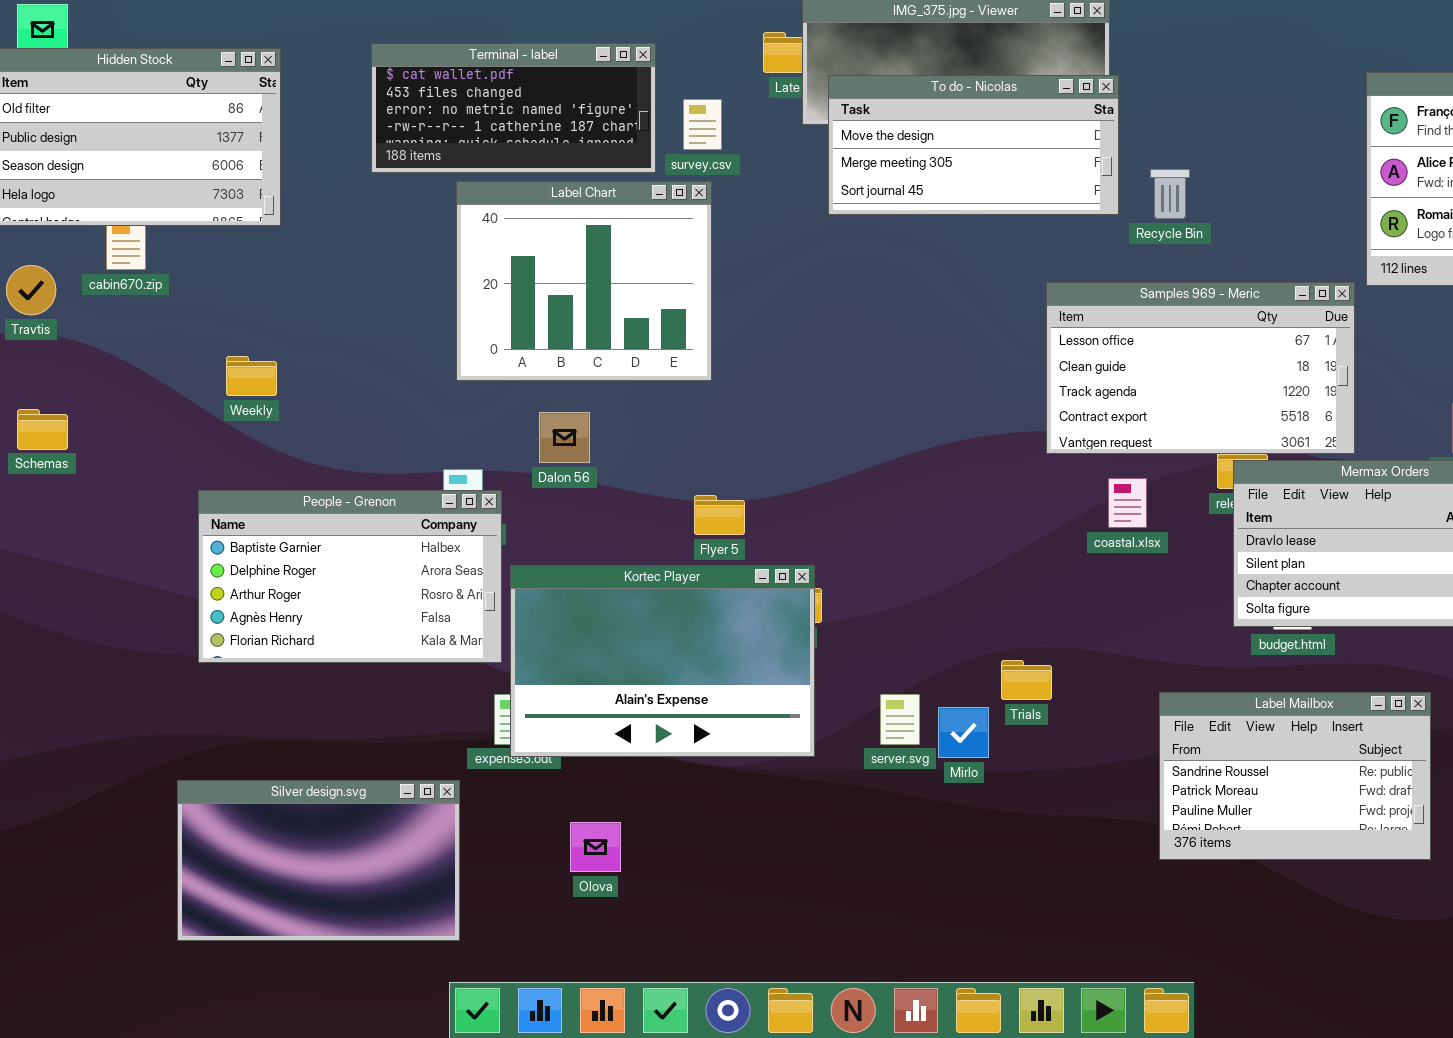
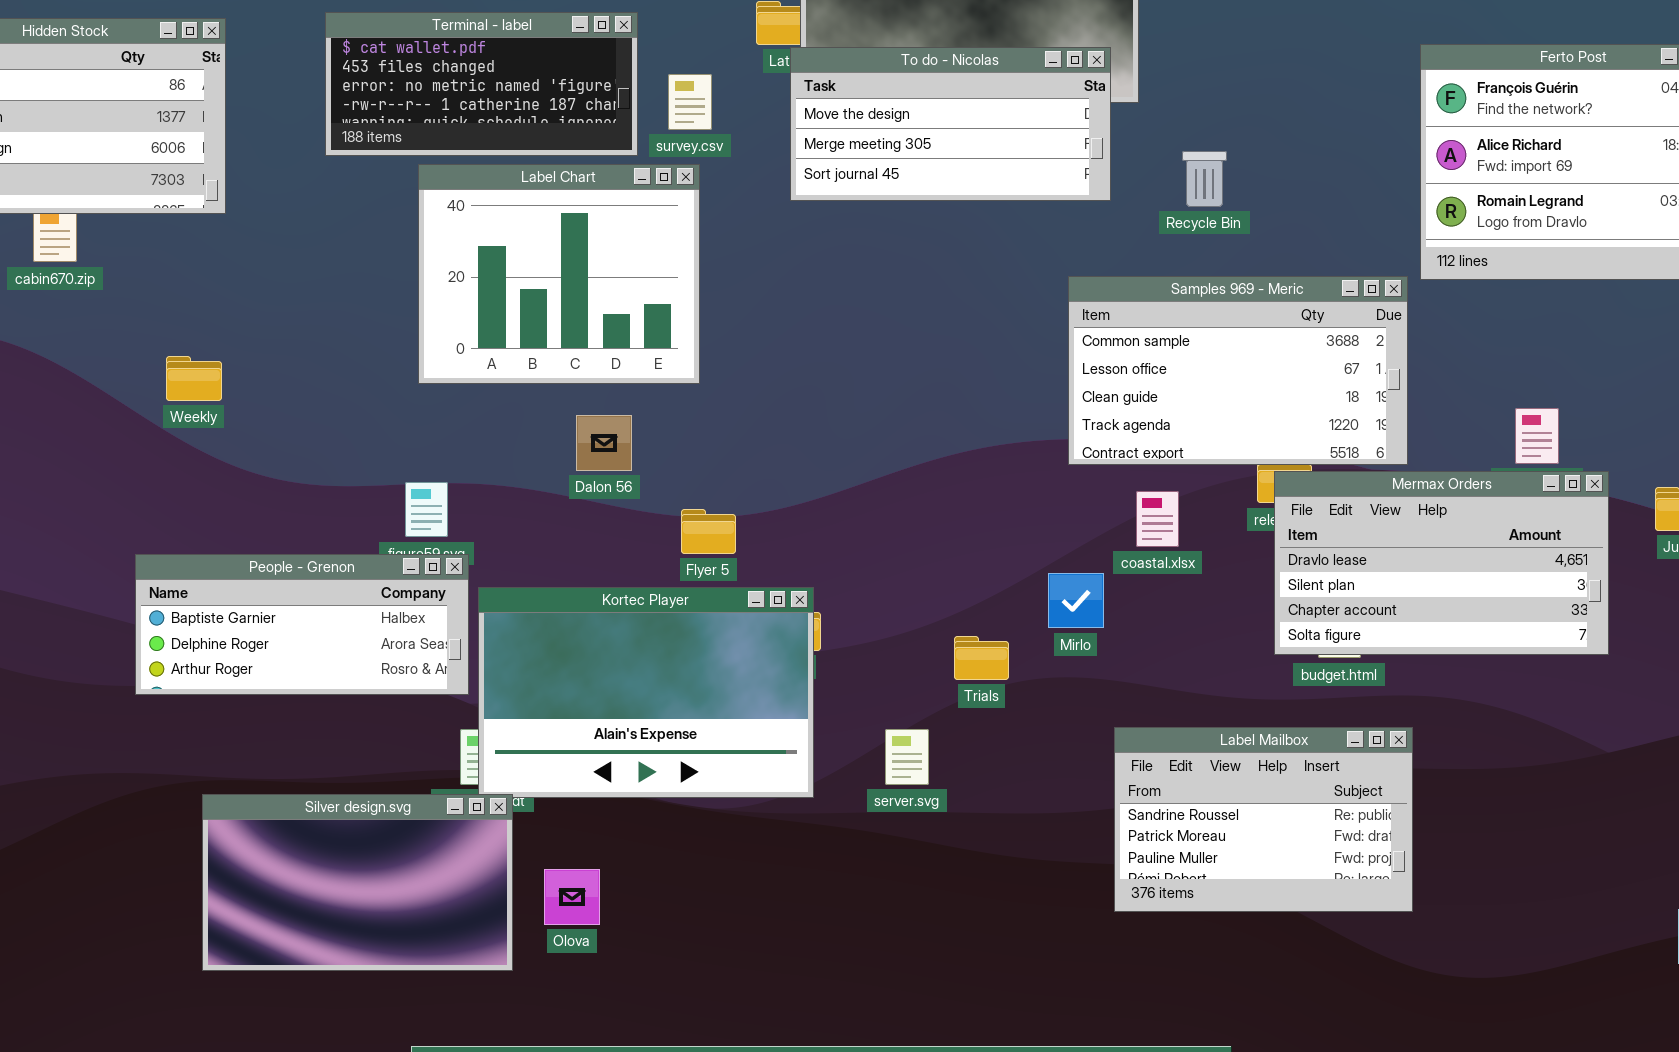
To do - Nicolas: [828,75,1119,215] -> [790,47,1111,201], moved
Samples 969 - Meric: [1046,282,1355,454] -> [1068,276,1408,465], scrolled up 1 row
Dalon 56: [539,412,590,463] -> [576,415,632,471], moved
People - Grenon: [198,490,502,663] -> [135,554,469,695], resized
Trials: [1001,660,1052,700] -> [954,636,1009,680], moved
Label Mailbox: [1159,692,1431,860] -> [1114,727,1413,912], moved
Mirlo: [938,707,989,758] -> [1048,573,1104,628], moved
Silver design.svg: [177,780,460,941] -> [202,794,513,971], moved

